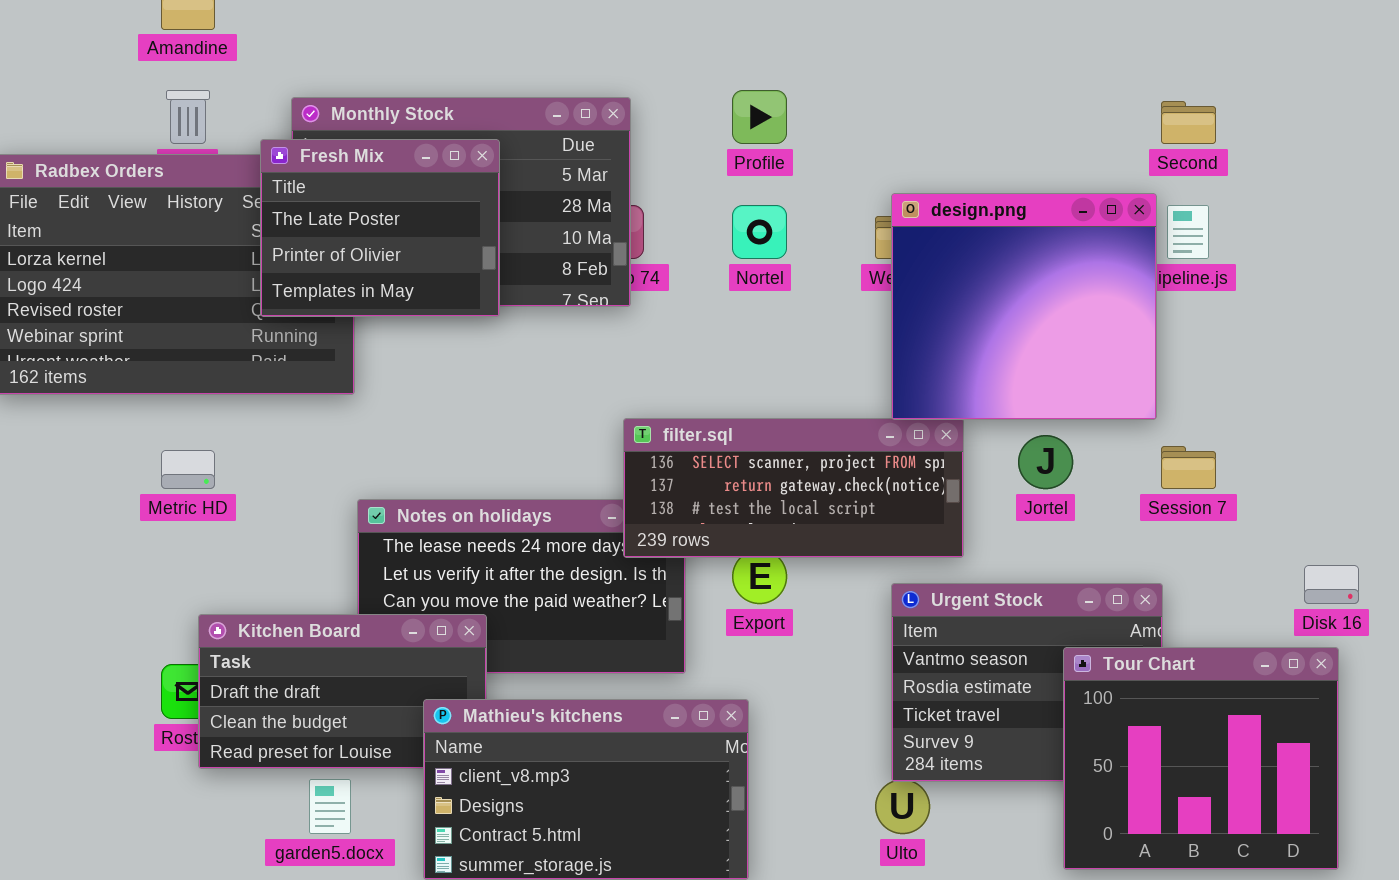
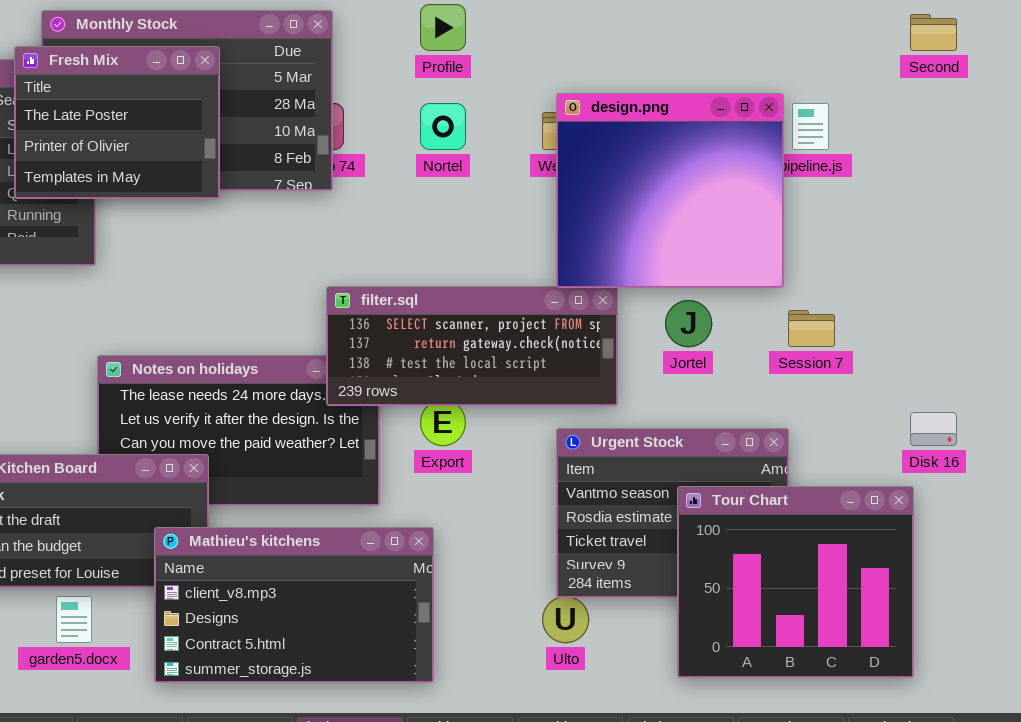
Second: [1161,101,1216,144] -> [910,14,957,51], moved
Tour Chart: [1063,647,1339,870] -> [677,486,914,678], moved

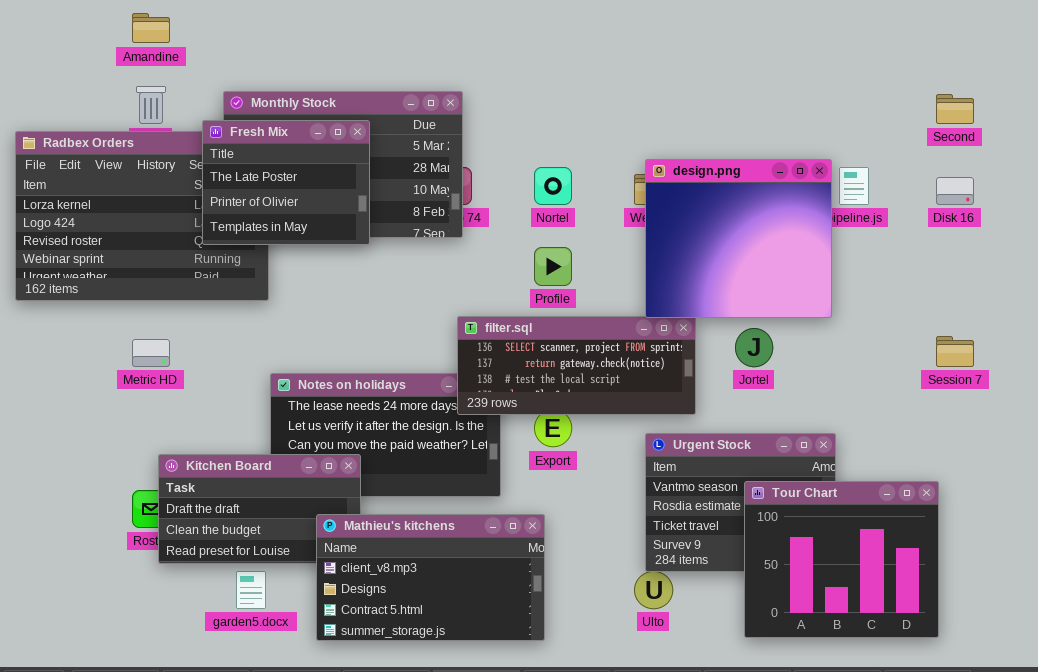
Profile: [420,4,466,51] -> [534,247,572,286], moved
Session 7: [788,310,835,347] -> [936,336,974,367], moved
Disk 16: [910,412,957,446] -> [936,177,974,205], moved

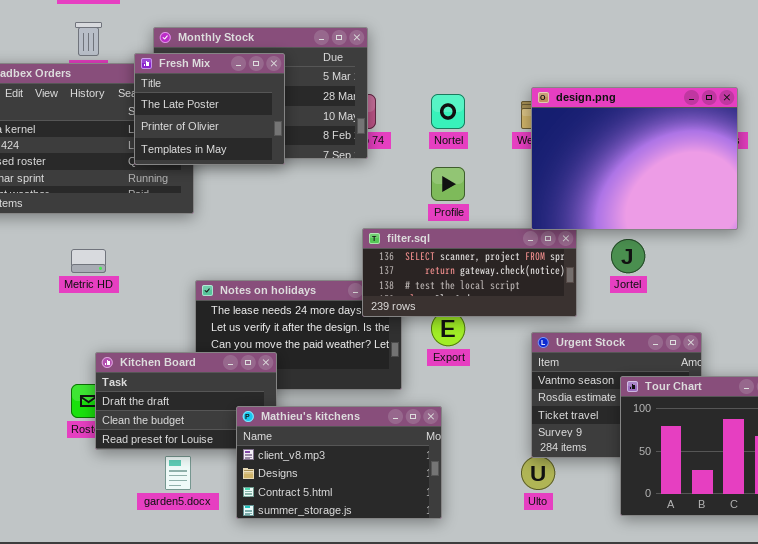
design.png: [645,159,832,318] -> [531,87,738,230], resized

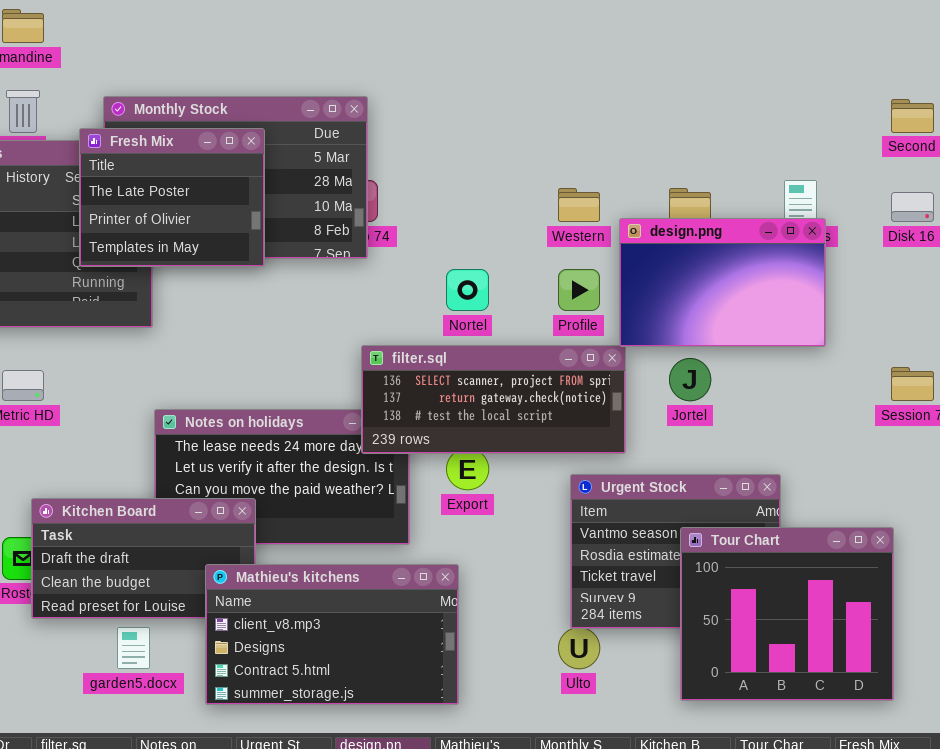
design.png: [531,87,738,230] -> [619,218,826,347], resized
Nortel: [431,94,465,129] -> [446,269,489,311], moved
Profile: [431,167,465,201] -> [558,269,600,311], moved

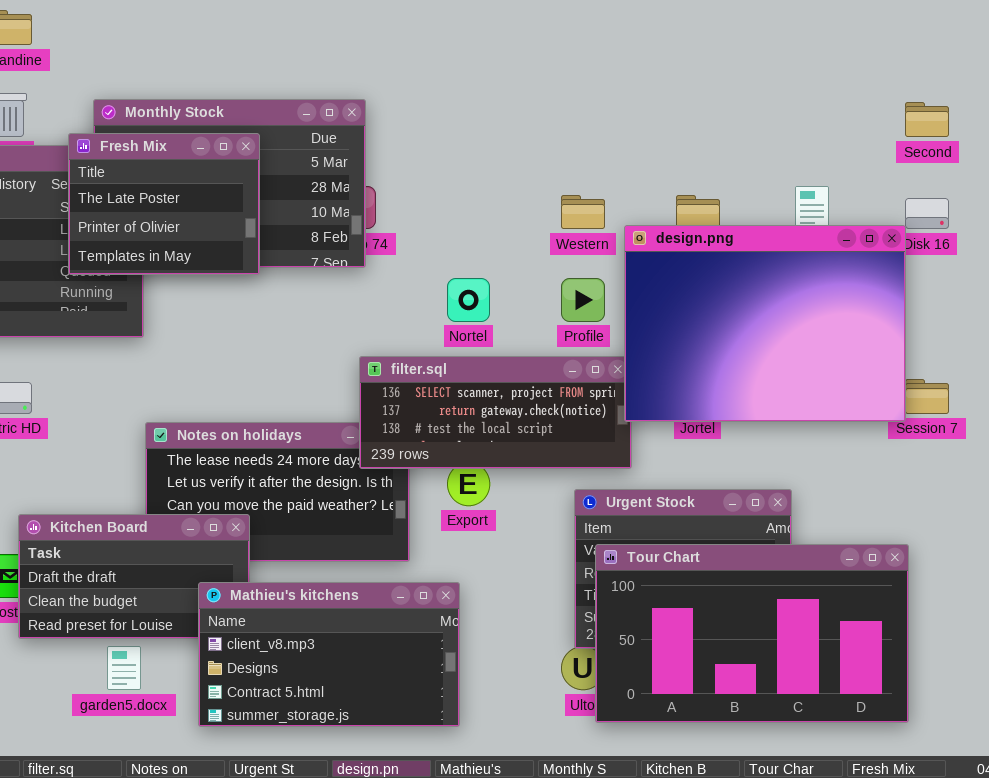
design.png: [619,218,826,347] -> [624,225,906,422], resized
Tour Chart: [680,527,894,701] -> [595,544,909,723], resized

